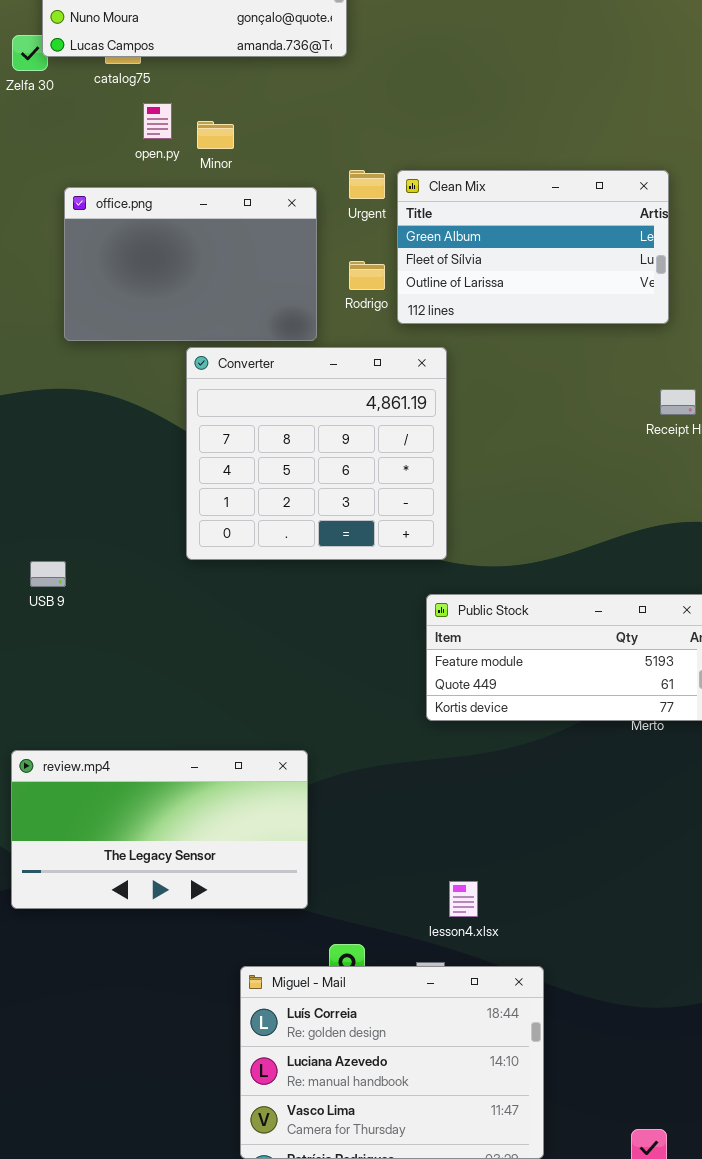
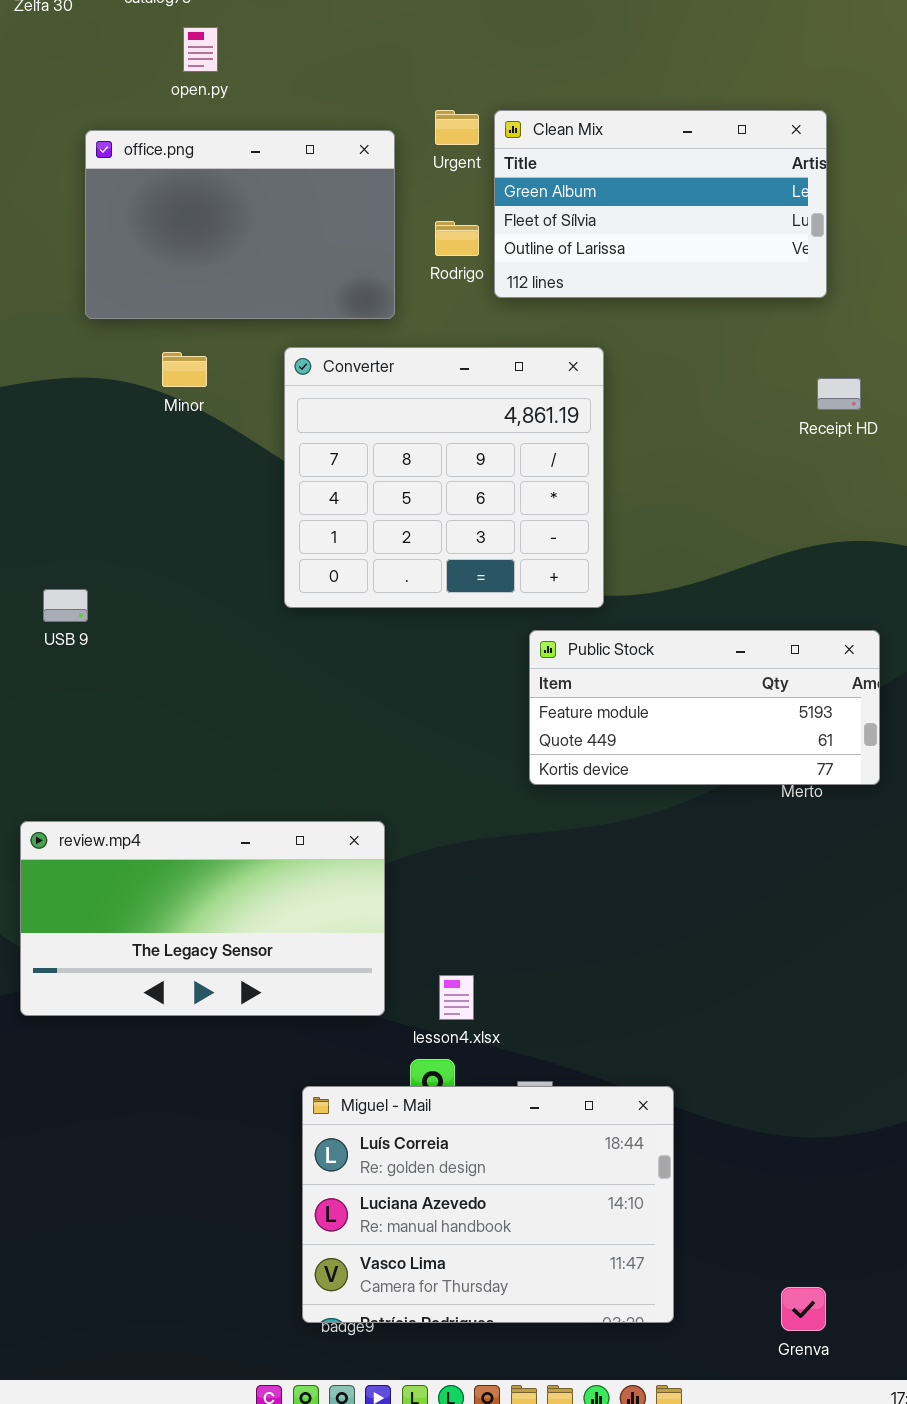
Minor: [197,121,234,149] -> [162,352,207,387], moved
Converter: [186,347,447,560] -> [284,347,604,608], moved
lesson4.xlsx: [449,881,478,917] -> [439,975,474,1020], moved

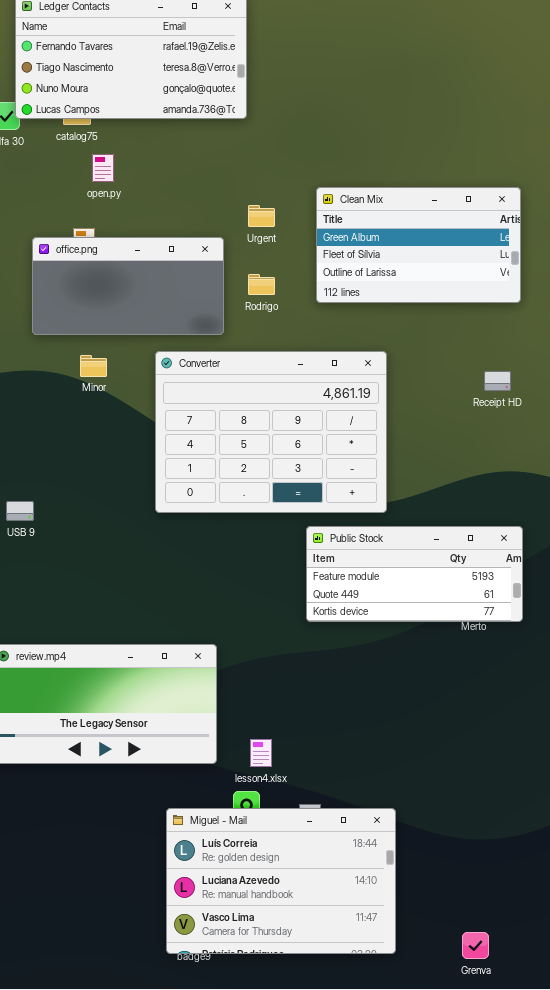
Clean Mix: [494,110,827,298] -> [316,187,521,303], moved
office.png: [85,130,395,319] -> [32,237,224,335], resized
Converter: [284,347,604,608] -> [155,351,387,513], resized

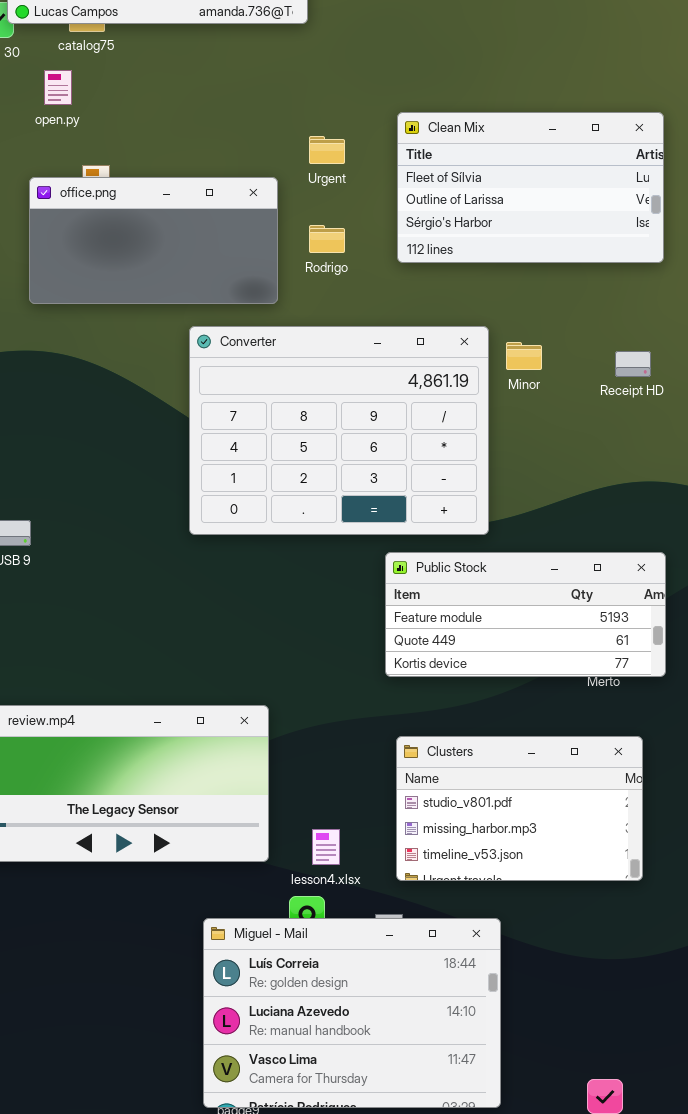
open.py: [92,154,114,182] -> [44,70,72,105], moved
Clean Mix: [316,187,521,303] -> [397,112,664,263], scrolled down 1 row
Minor: [80,355,107,377] -> [506,342,542,370], moved
Clusters: none -> [396,736,643,881], opened

